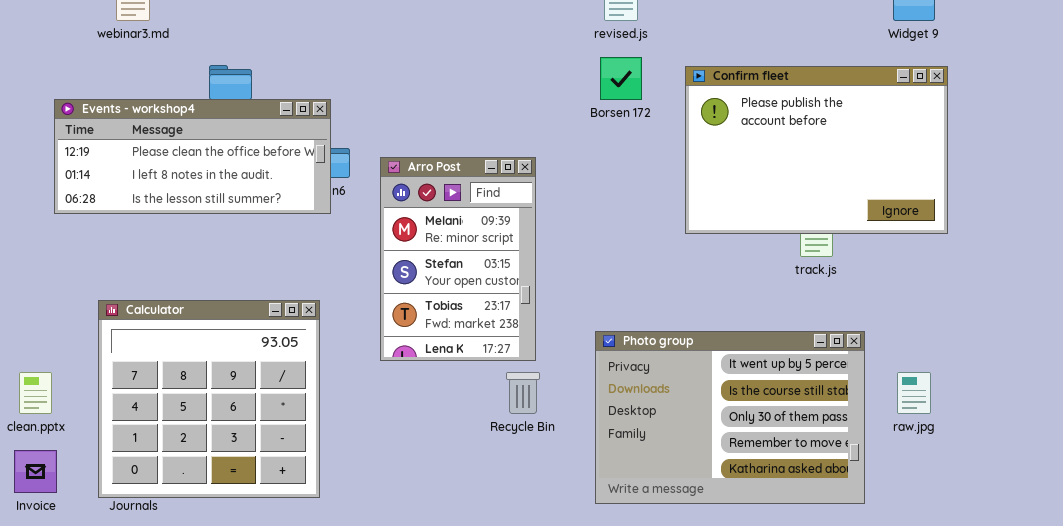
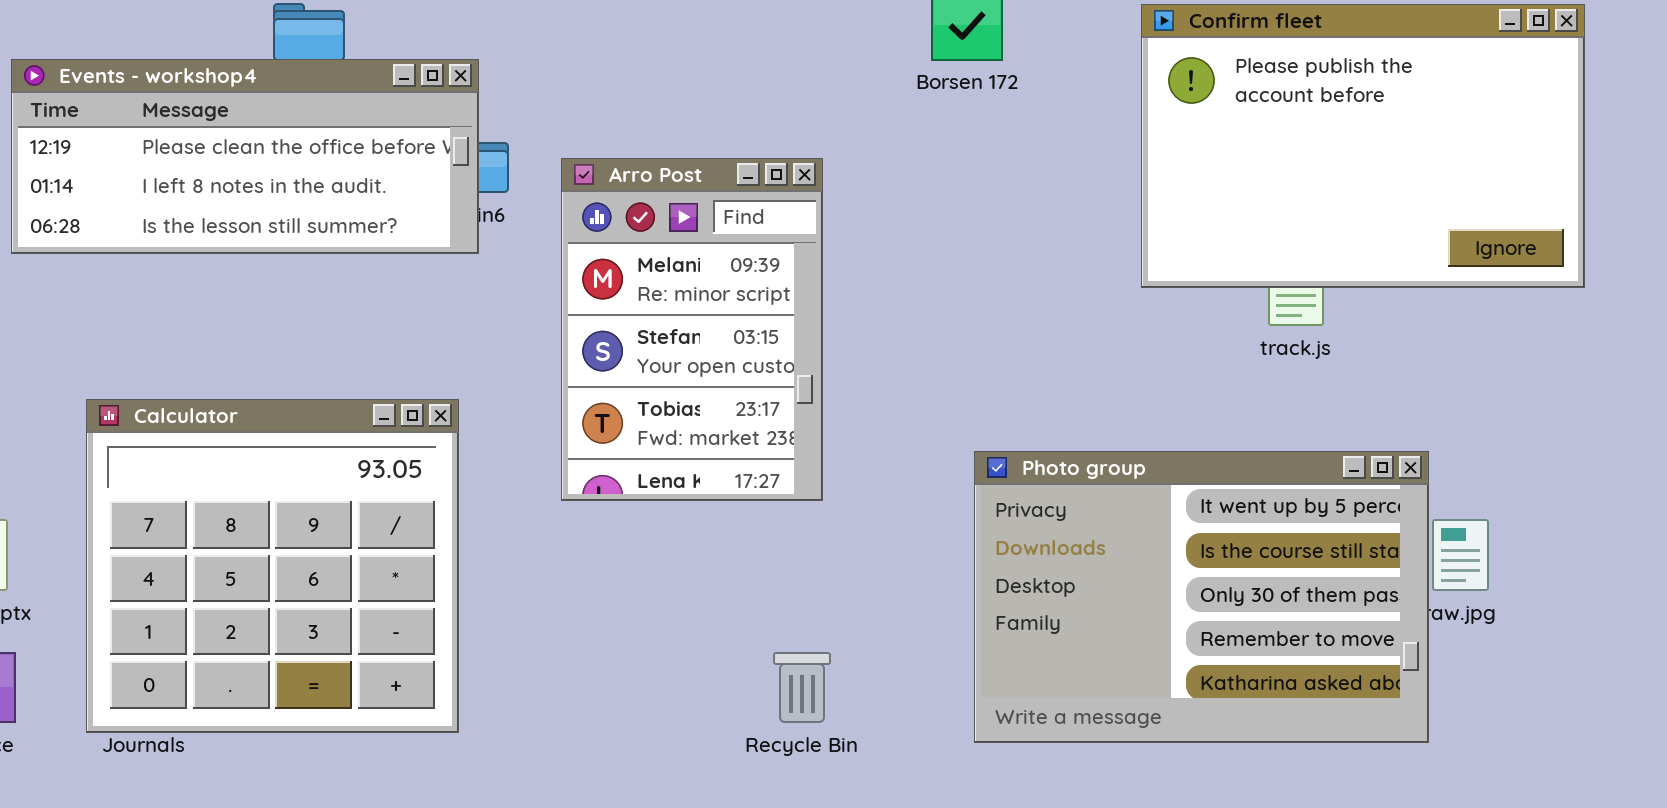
Confirm fleet: [685,66,948,234] -> [1141,4,1585,288], moved
Photo group: [595,331,865,504] -> [974,451,1429,743], moved
Recycle Bin: [506,372,540,414] -> [773,652,831,723], moved

